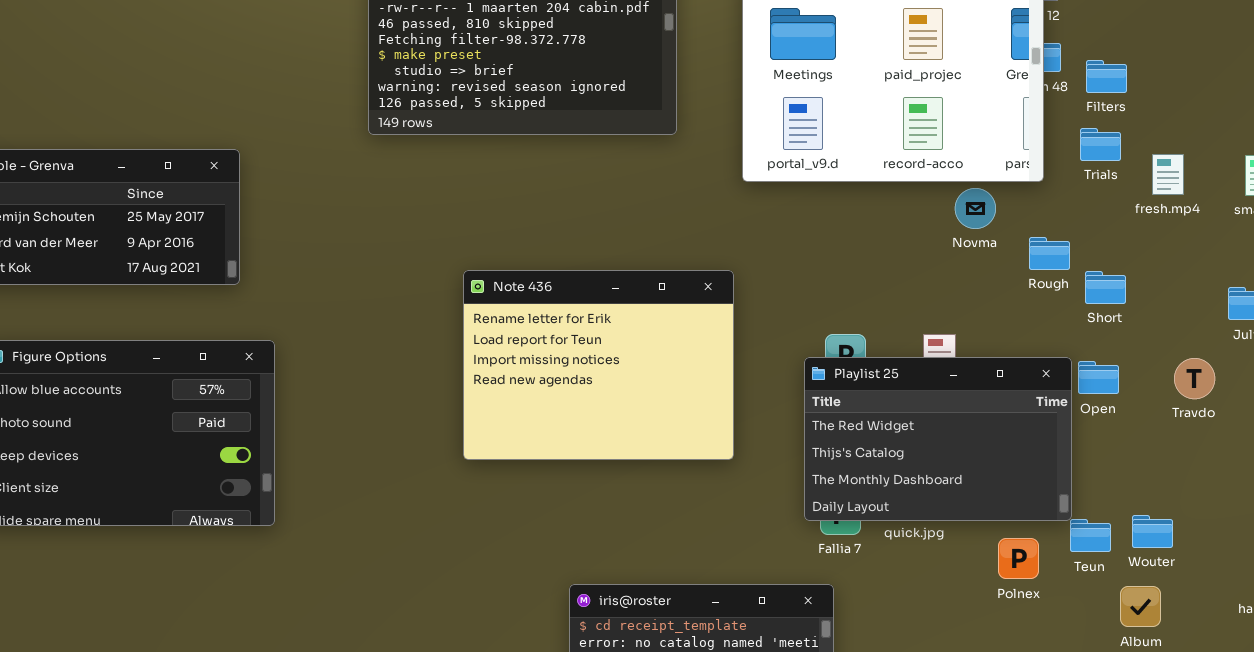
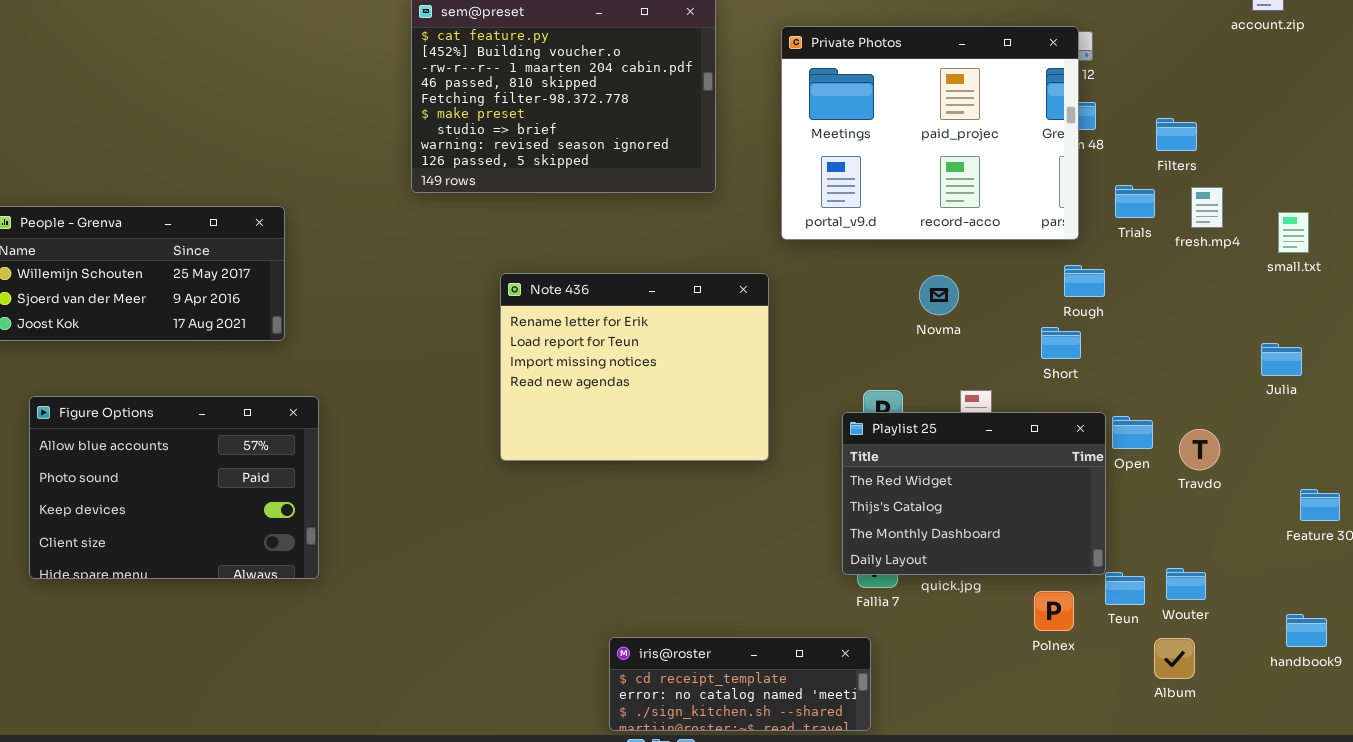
Filters: [1086,60,1127,93] -> [1156,118,1197,151], moved
fresh.mp4: [1152,154,1184,195] -> [1191,187,1223,228], moved
Novma: [955,188,996,229] -> [919,275,959,315], moved
Rough: [1029,237,1070,270] -> [1064,265,1105,297], moved
Note 436: [463,270,734,460] -> [500,273,769,461], moved
Short: [1085,271,1126,304] -> [1041,327,1081,359], moved
Travdo: [1174,358,1215,399] -> [1179,429,1220,470], moved

